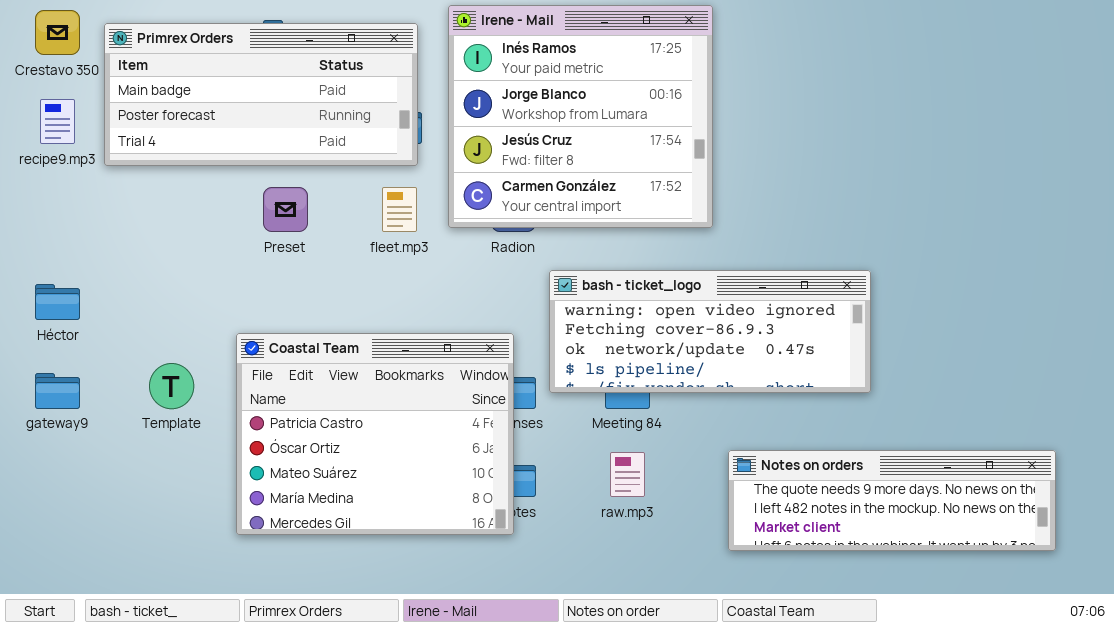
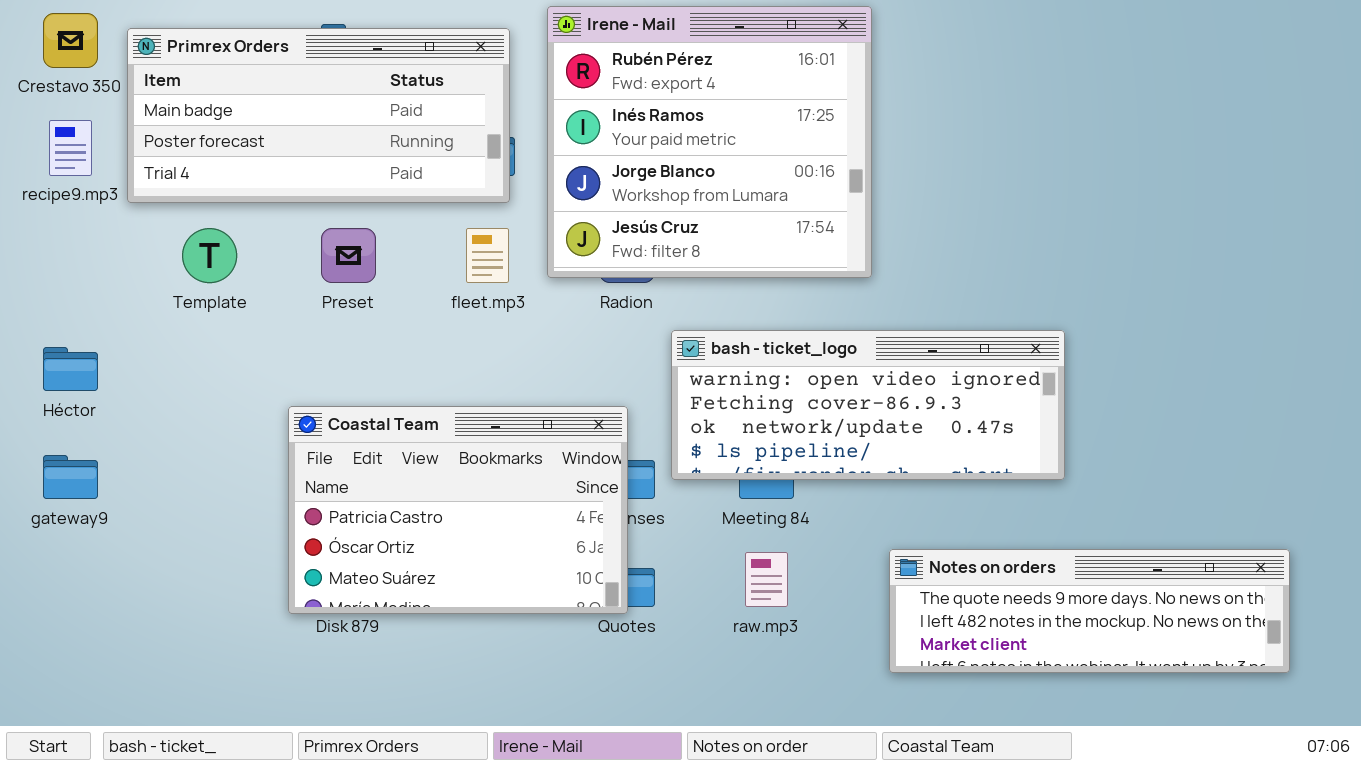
Irene - Mail: [448,5,713,228] -> [547,6,872,278], scrolled up 1 row
Coastal Team: [236,333,514,535] -> [288,406,628,614], resized
Template: [149,363,194,409] -> [182,228,237,283], moved

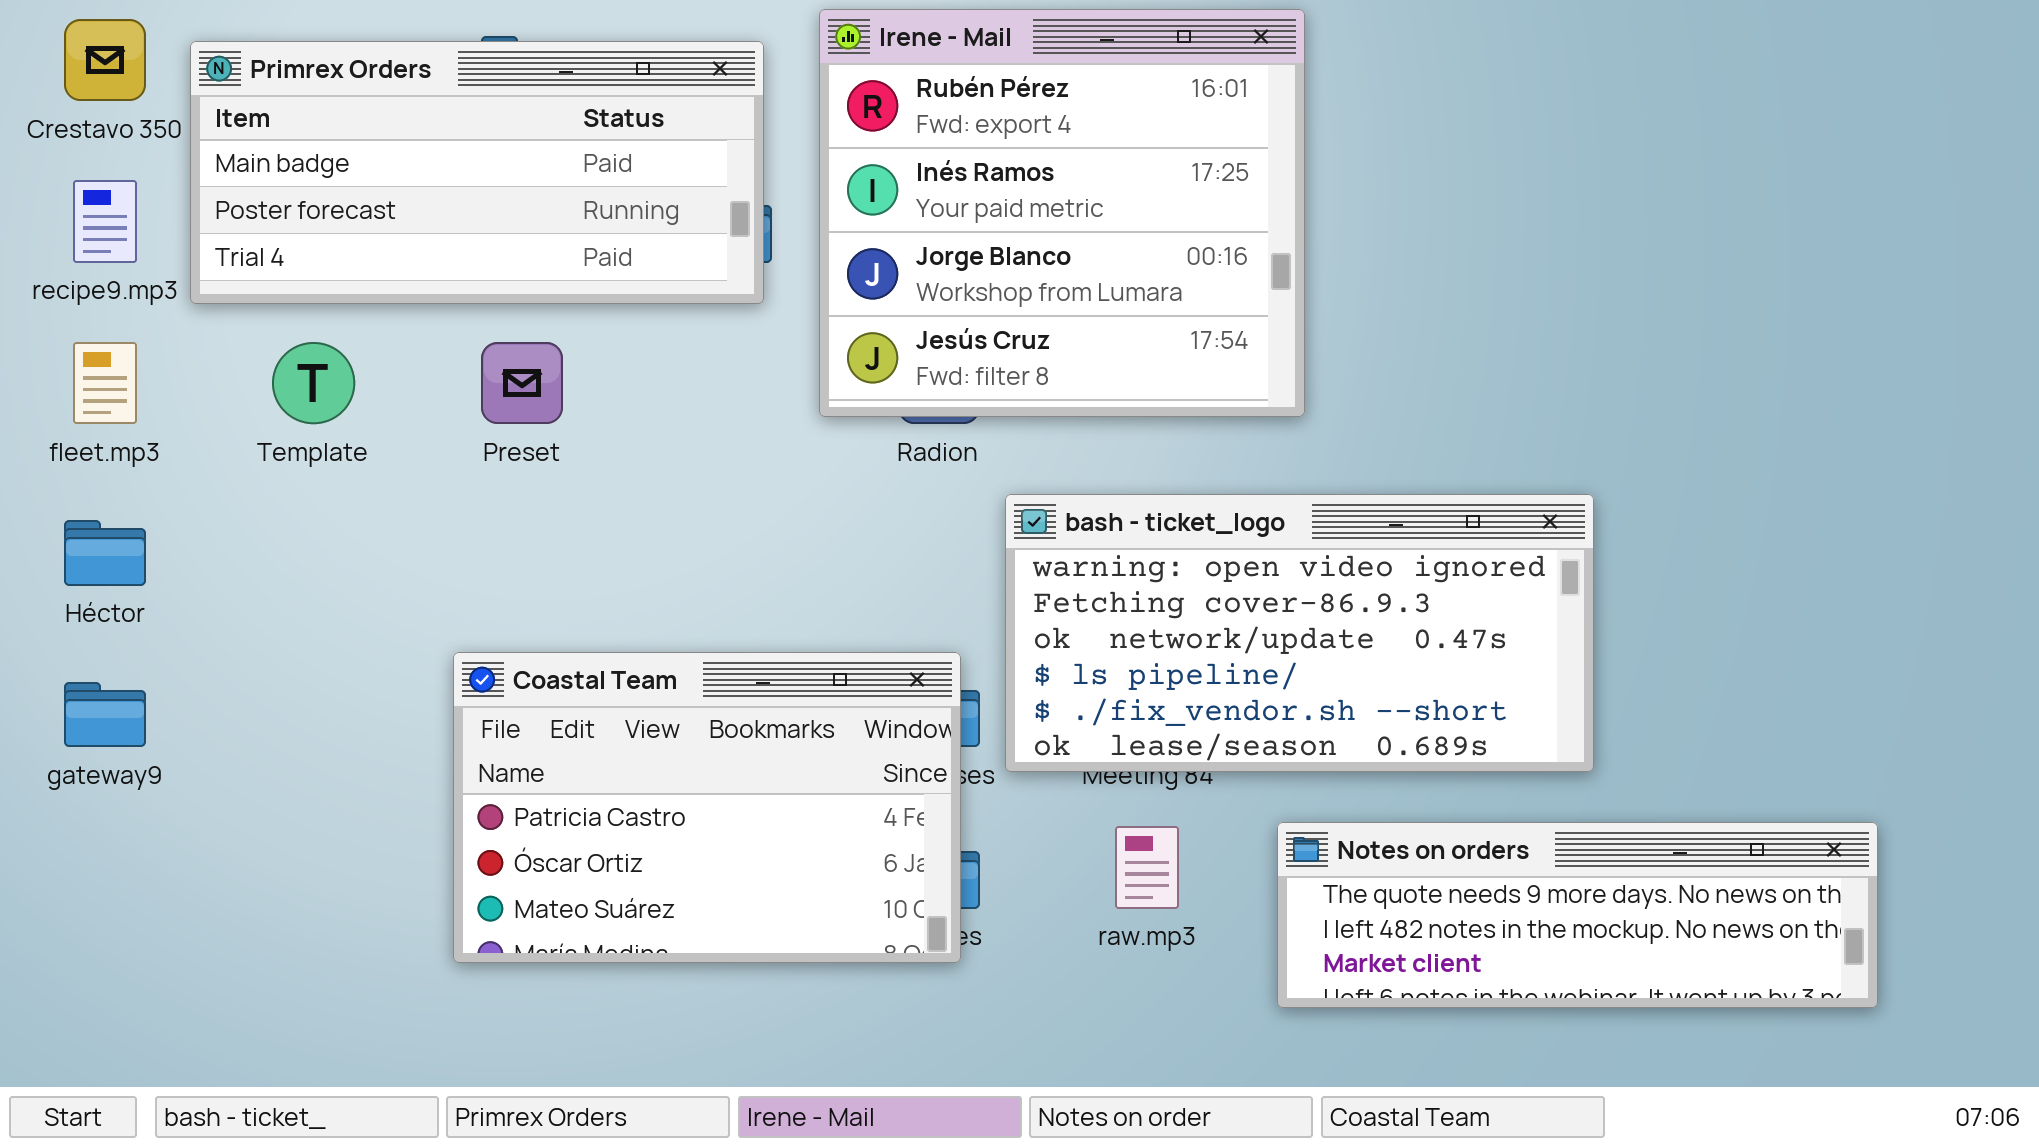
fleet.mp3: [466,228,509,283] -> [73,342,137,424], moved
bash - ticket_logo: [671,330,1065,480] -> [1005,494,1594,772], resized
Coastal Team: [288,406,628,614] -> [453,652,961,963], moved
Notes on orders: [889,549,1290,673] -> [1277,822,1878,1008], moved

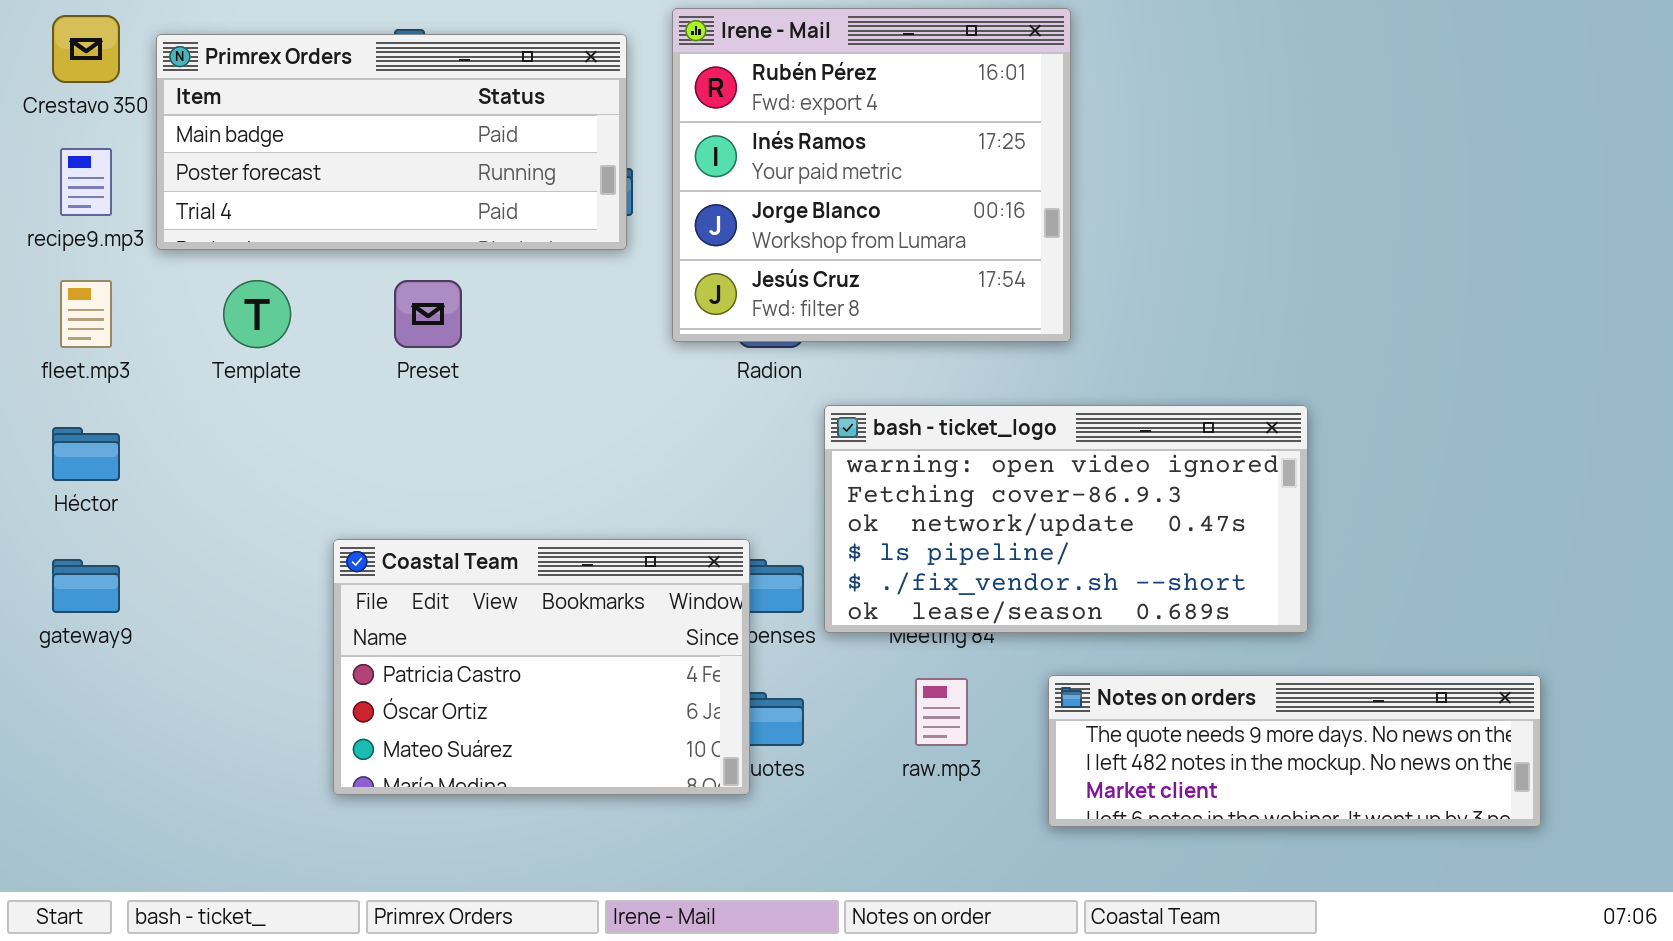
Coastal Team: [453,652,961,963] -> [333,539,750,795], moved

